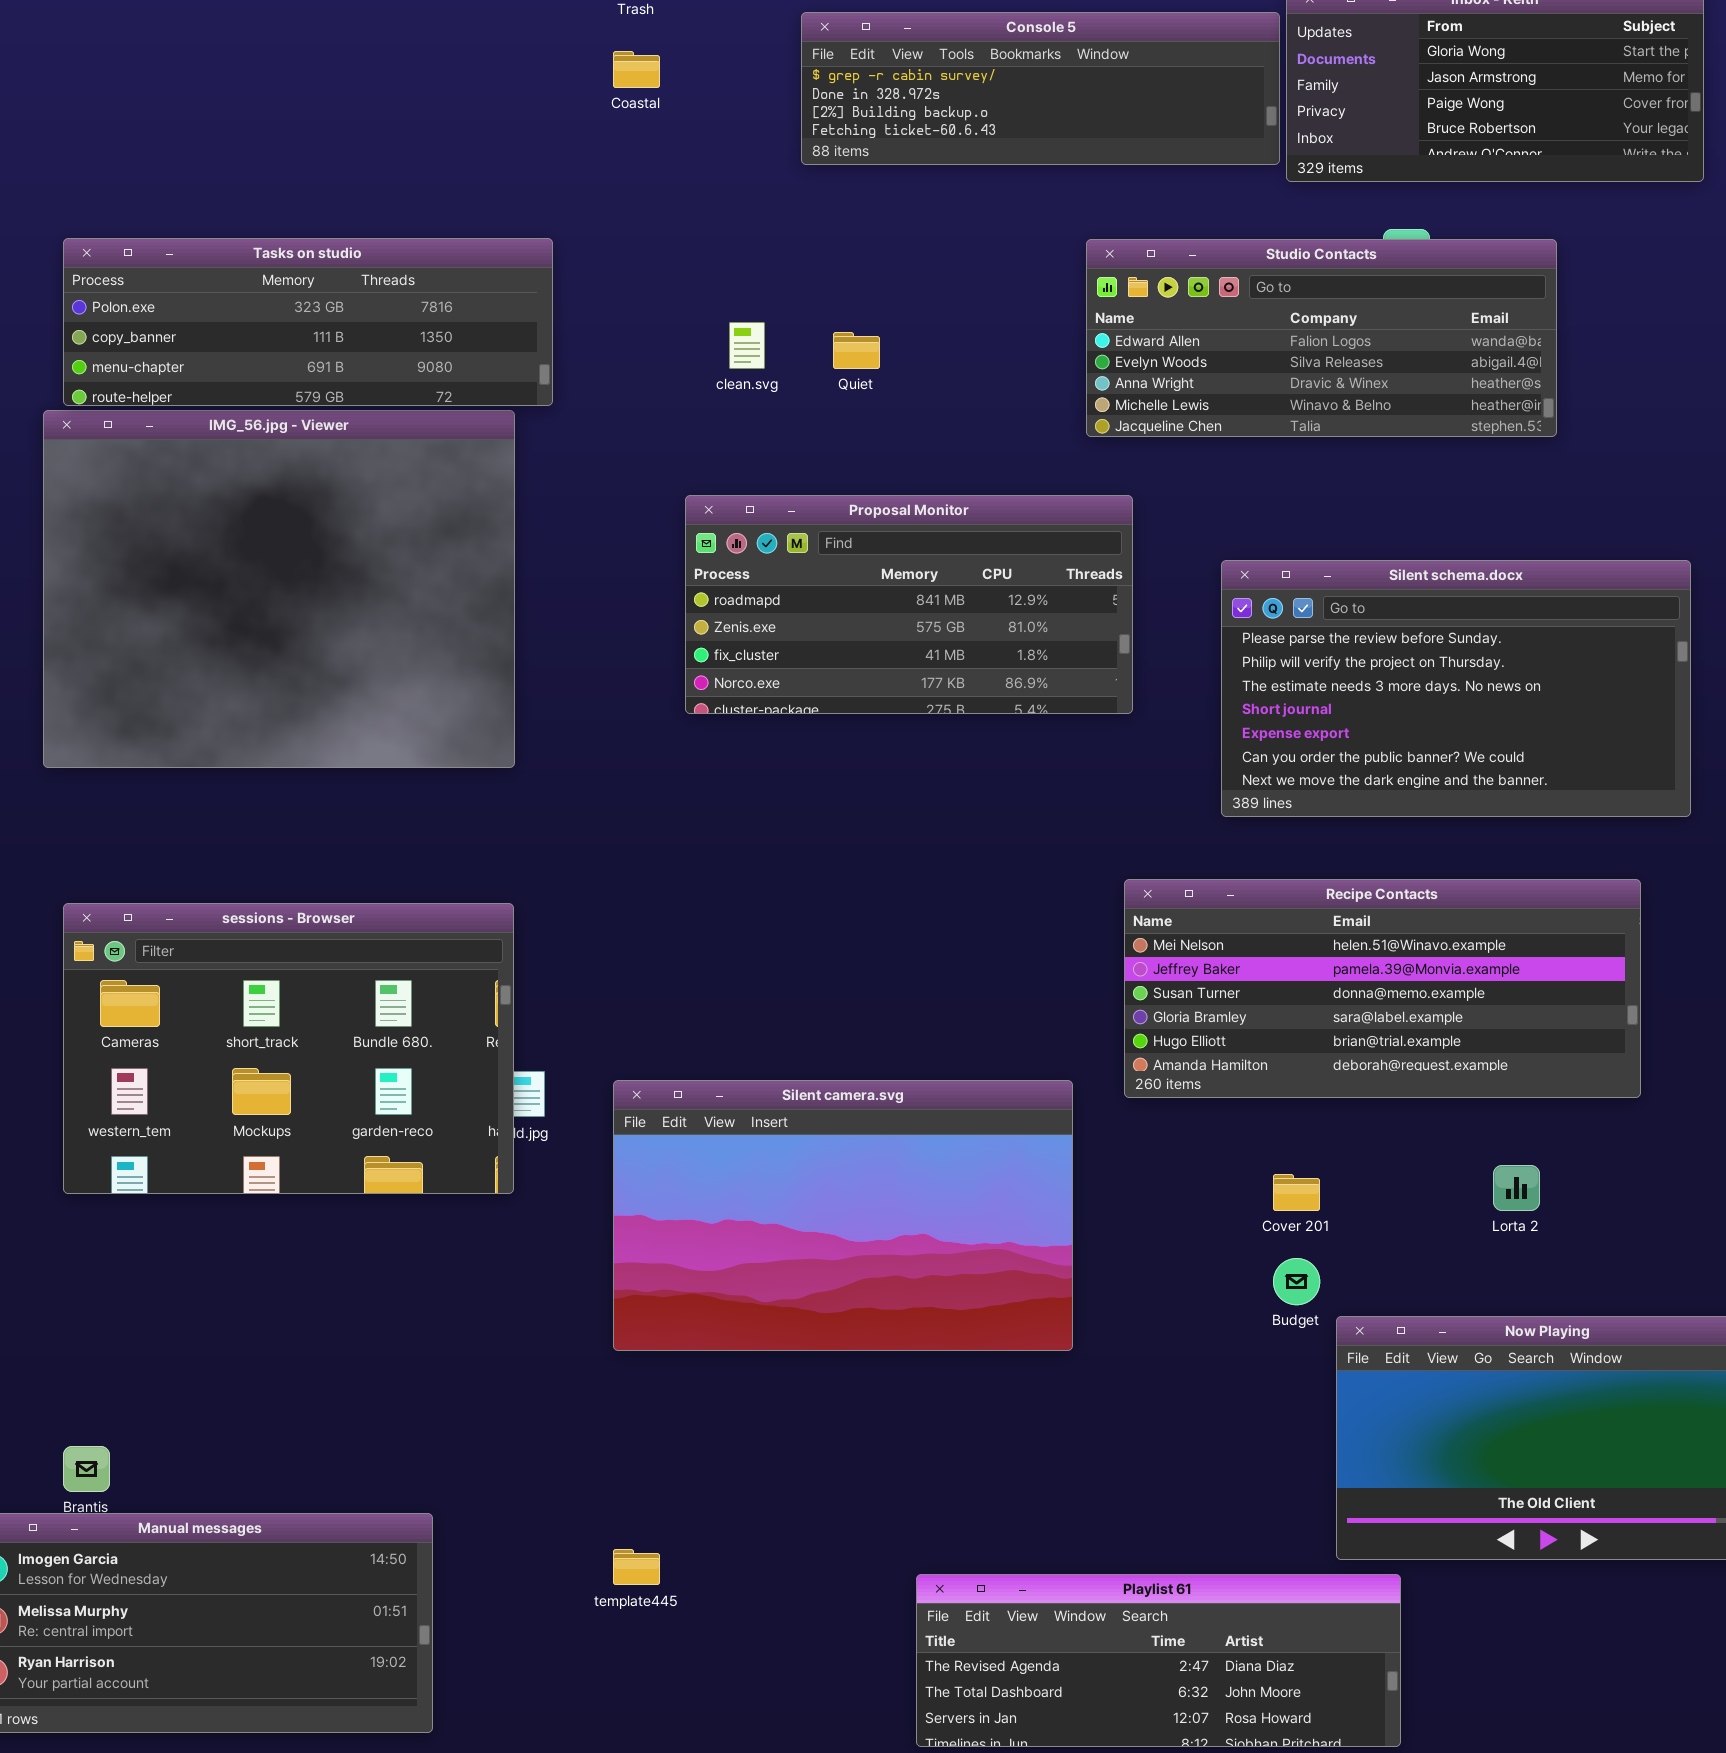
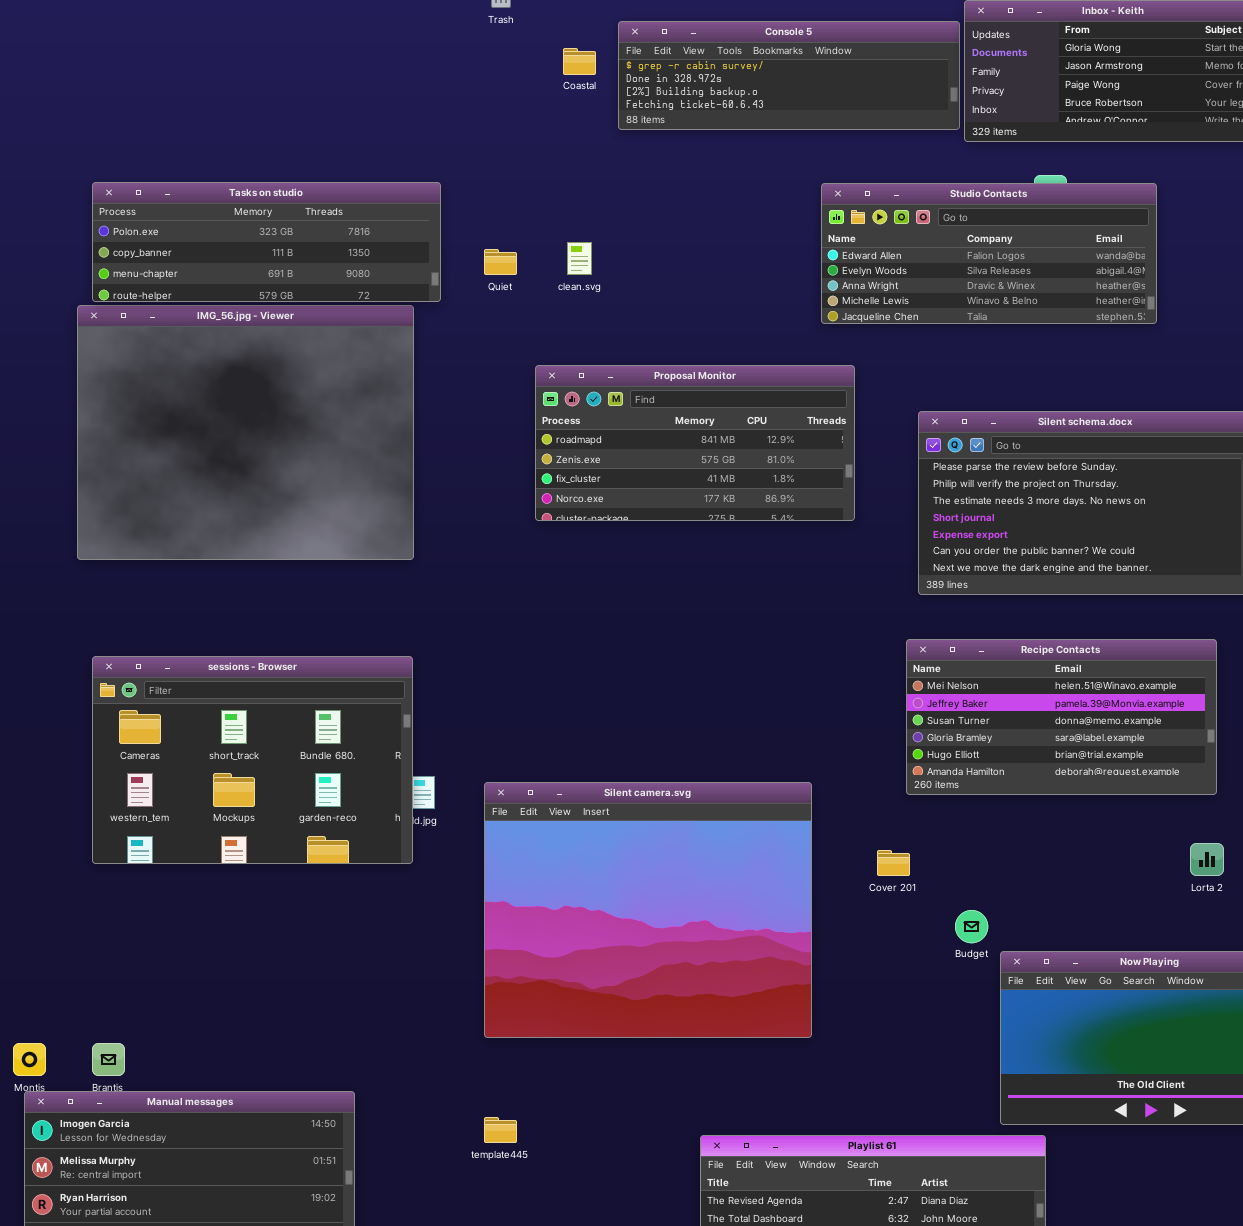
Coastal: [613,51,660,88] -> [563,48,596,75], moved
Quiet: [833,332,880,369] -> [484,249,517,275], moved
Recipe Contacts: [1124,879,1641,1098] -> [906,639,1217,795], resized
Silent camera.svg: [613,1080,1073,1351] -> [484,782,812,1038], resized
Lorta 2: [1493,1165,1540,1211] -> [1190,843,1224,876], moved
Cover 201: [1273,1174,1320,1211] -> [877,850,910,876], moved

